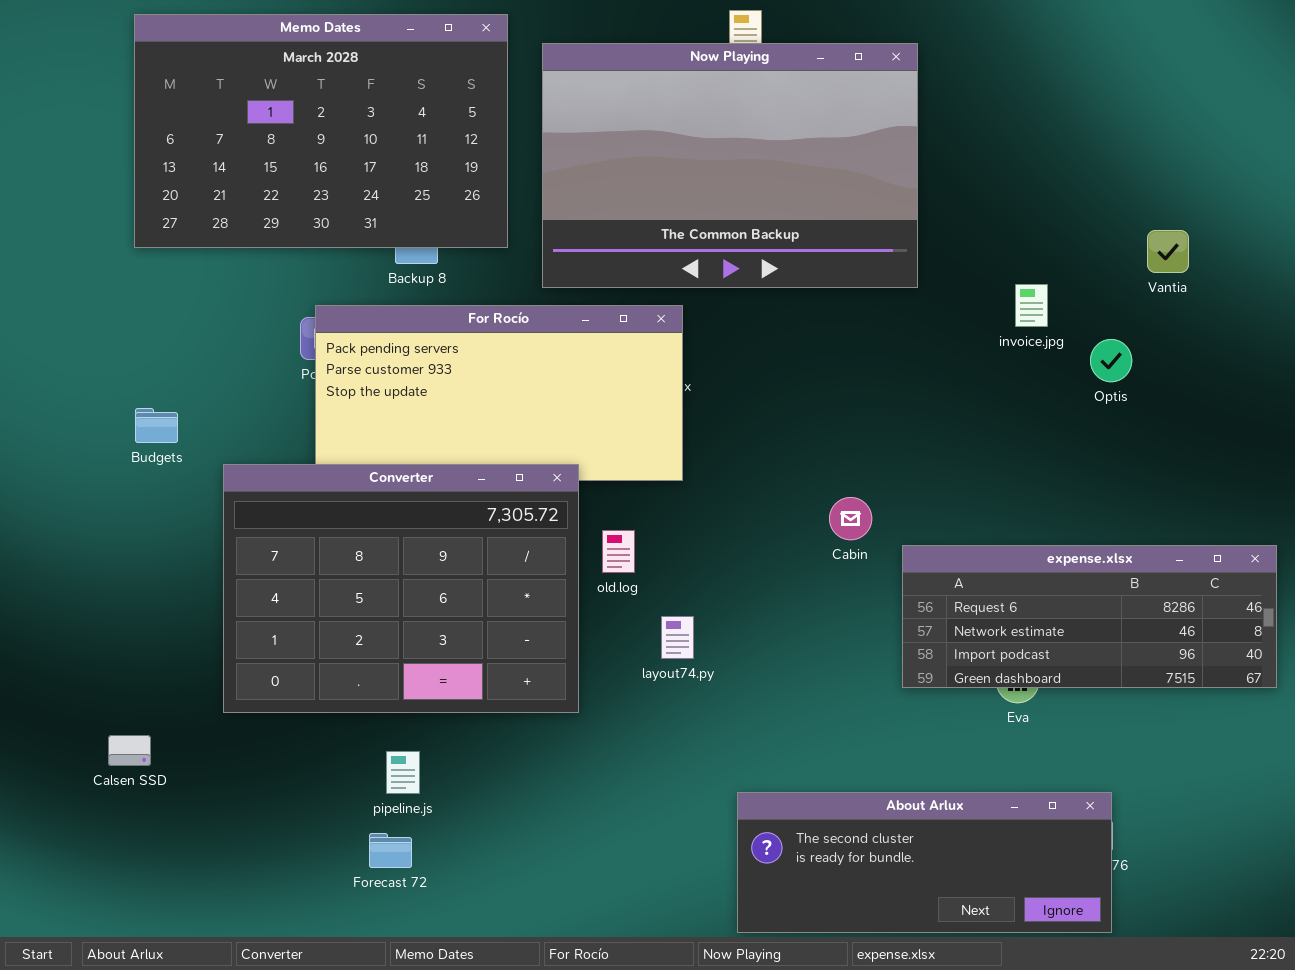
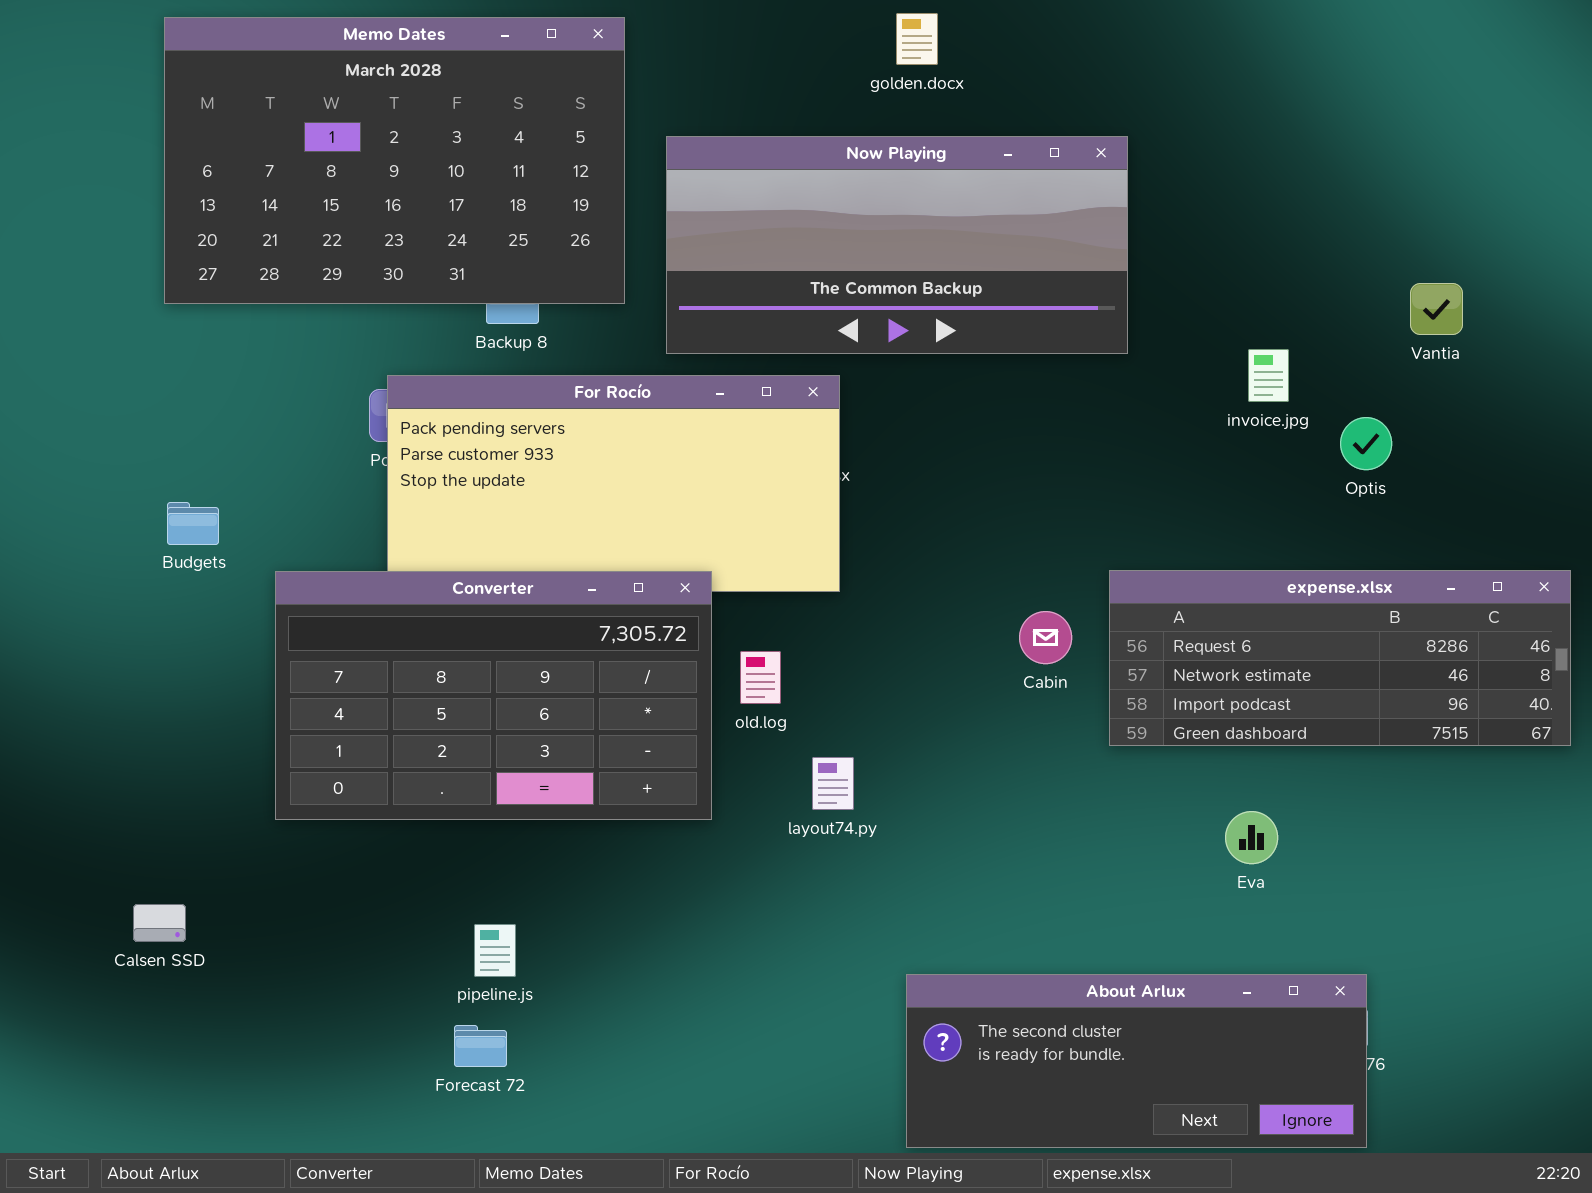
Now Playing: [542,43,918,288] -> [666,136,1128,354], resized
Converter: [223,464,579,713] -> [275,571,712,820], resized
expense.xlsx: [902,545,1277,688] -> [1109,570,1571,746], moved

